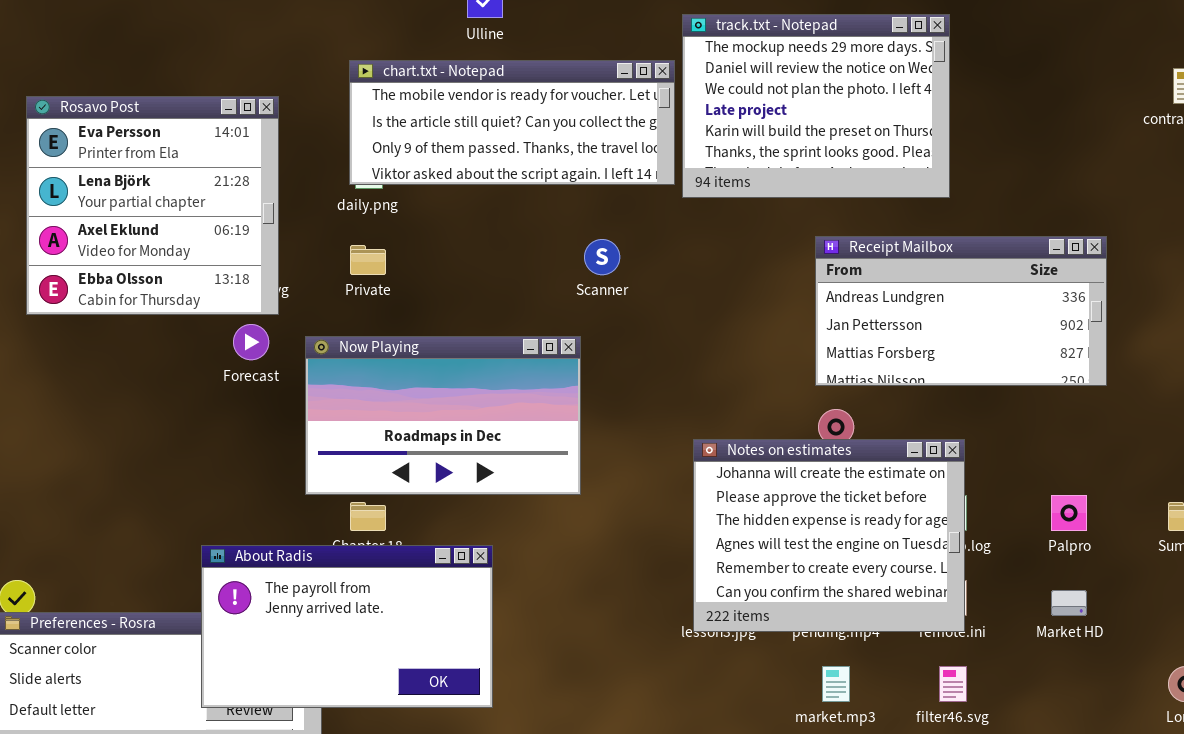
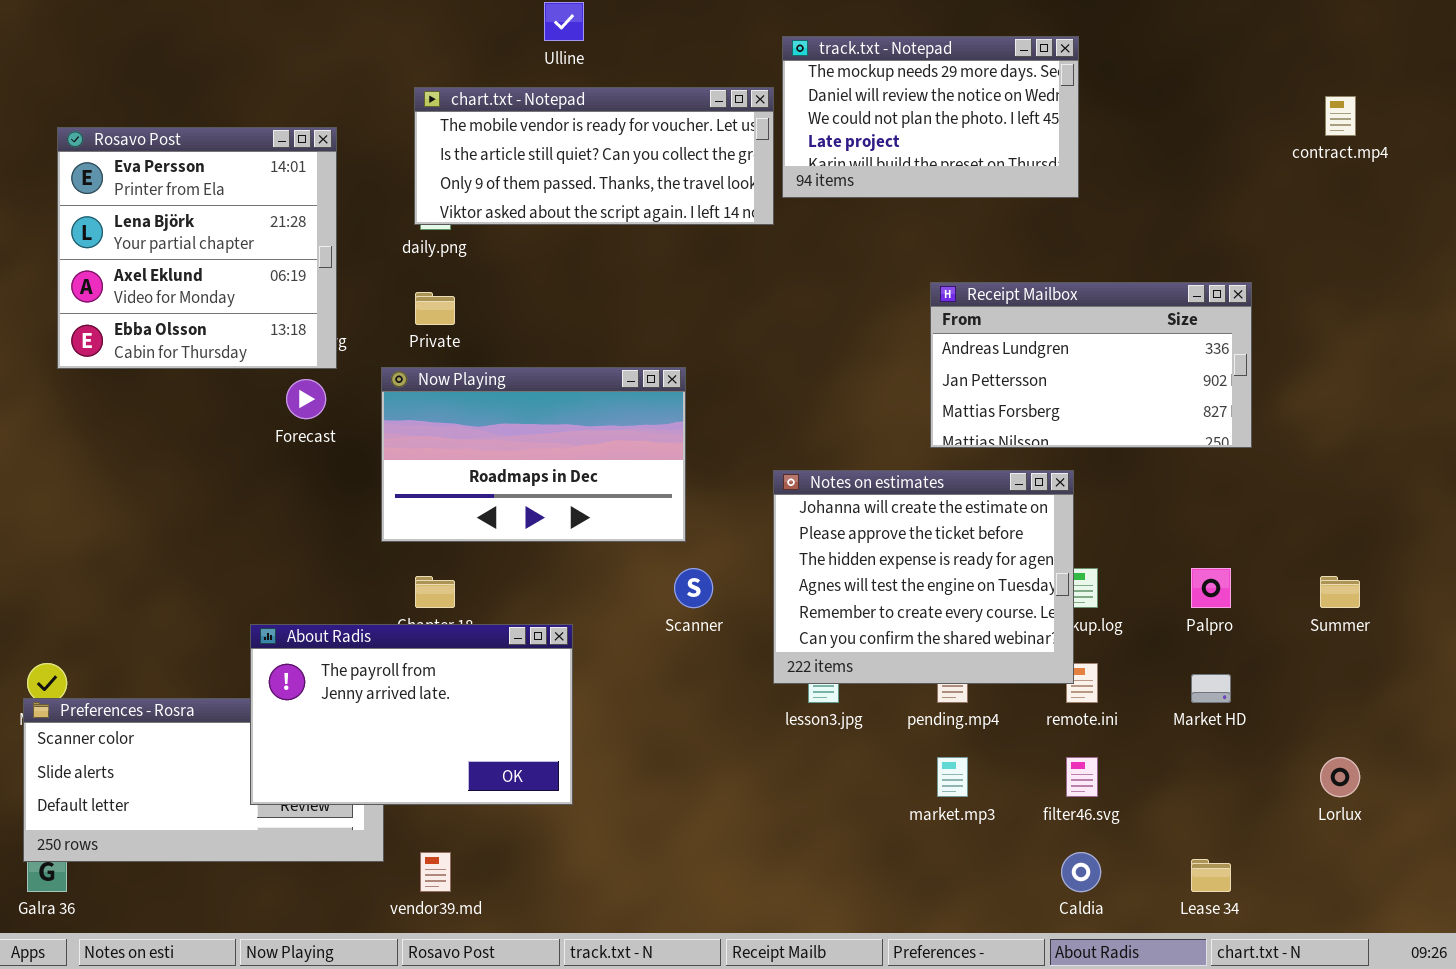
track.txt - Notepad: [682,14,950,198] -> [782,36,1079,198], resized
Scanner: [584,239,620,275] -> [674,568,713,608], moved
Now Playing: [305,336,581,495] -> [381,367,686,542], moved
Notes on estimates: [693,439,965,632] -> [773,470,1074,684], moved

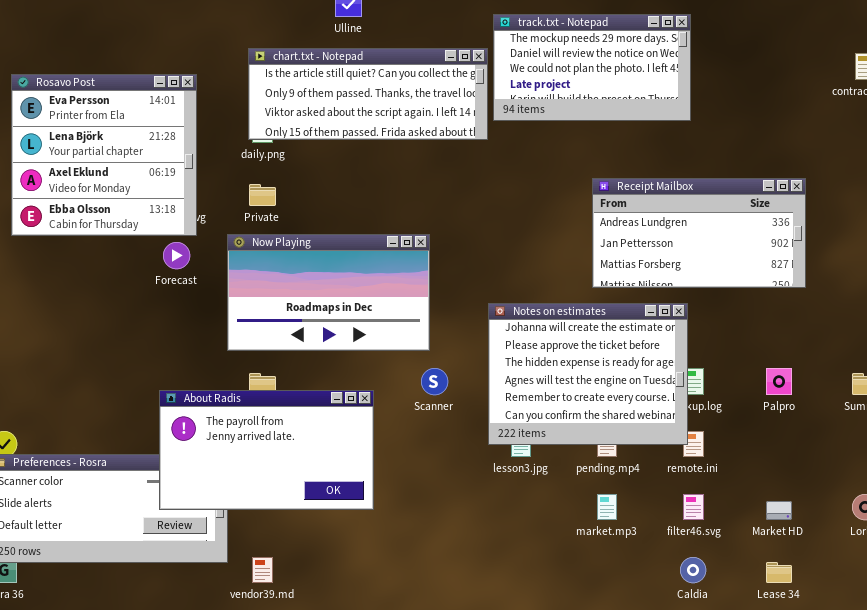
chart.txt - Notepad: [414,87,774,225] -> [248,48,488,140], scrolled down 1 row
About Radis: [250,624,573,805] -> [159,390,374,510], moved
Market HD: [1191,674,1231,703] -> [766,501,792,520], moved

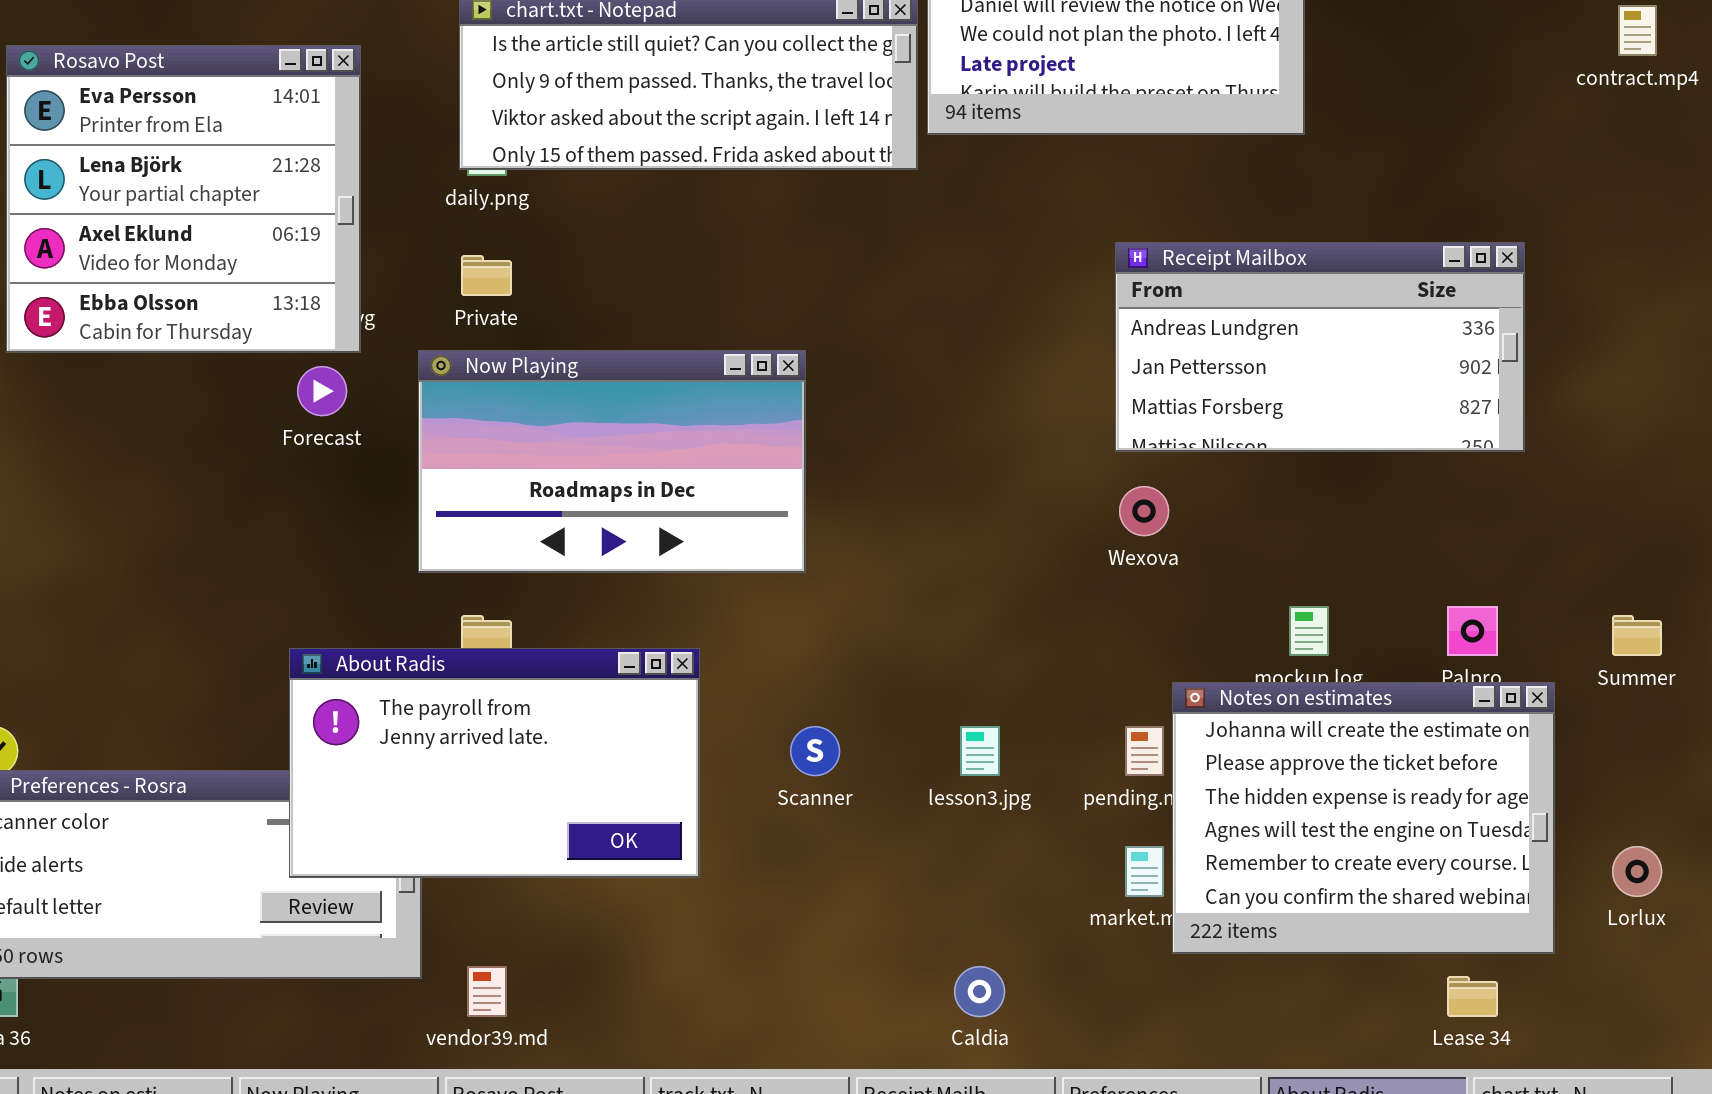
Notes on estimates: [488,303,688,445] -> [1172,682,1555,954], moved
Scanner: [421,368,448,395] -> [790,726,840,776], moved
Caldia: [680,557,706,583] -> [954,966,1005,1017], moved

